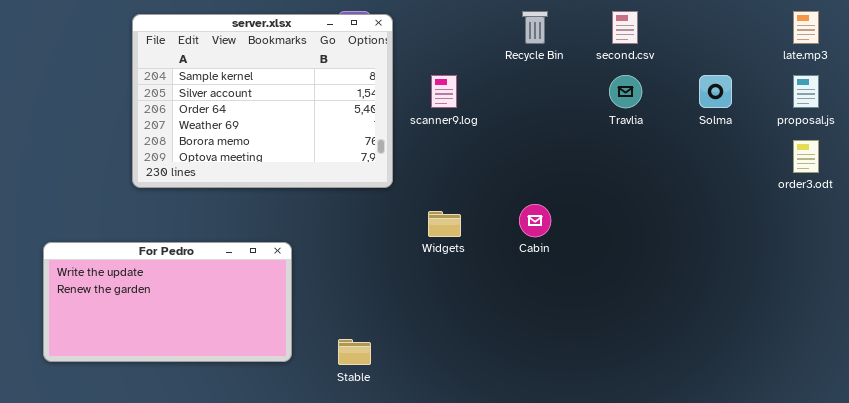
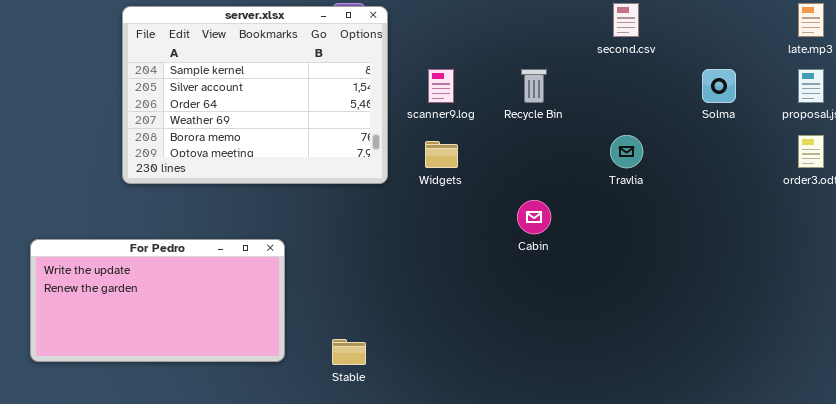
Recycle Bin: [522,11,548,44] -> [521,69,547,103], moved
Travlia: [609,75,642,108] -> [610,135,643,168], moved
Widgets: [428,211,461,237] -> [425,141,458,168], moved

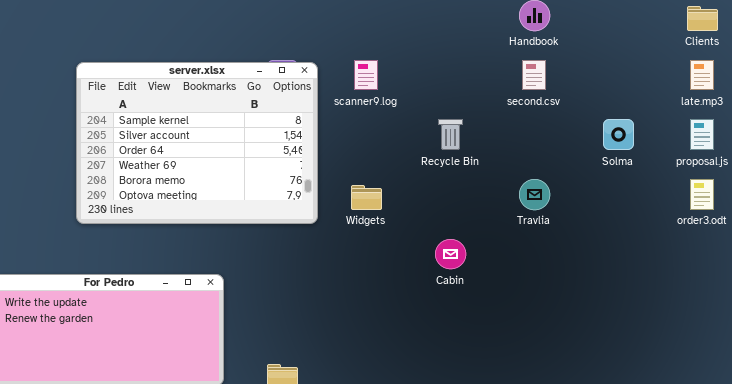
scanner9.log: [428,69,454,103] -> [354,60,378,90], moved

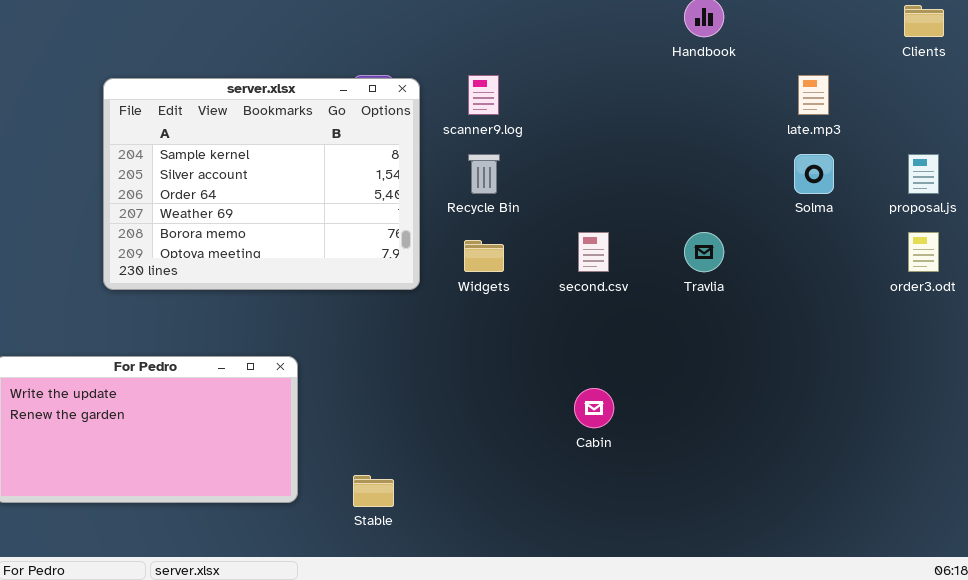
second.csv: [522,60,546,90] -> [578,232,609,272], moved
late.mp3: [690,60,714,90] -> [798,75,829,115], moved
Recycle Bin: [438,119,463,150] -> [468,154,500,194], moved
Cabin: [435,239,466,269] -> [574,388,614,428], moved

